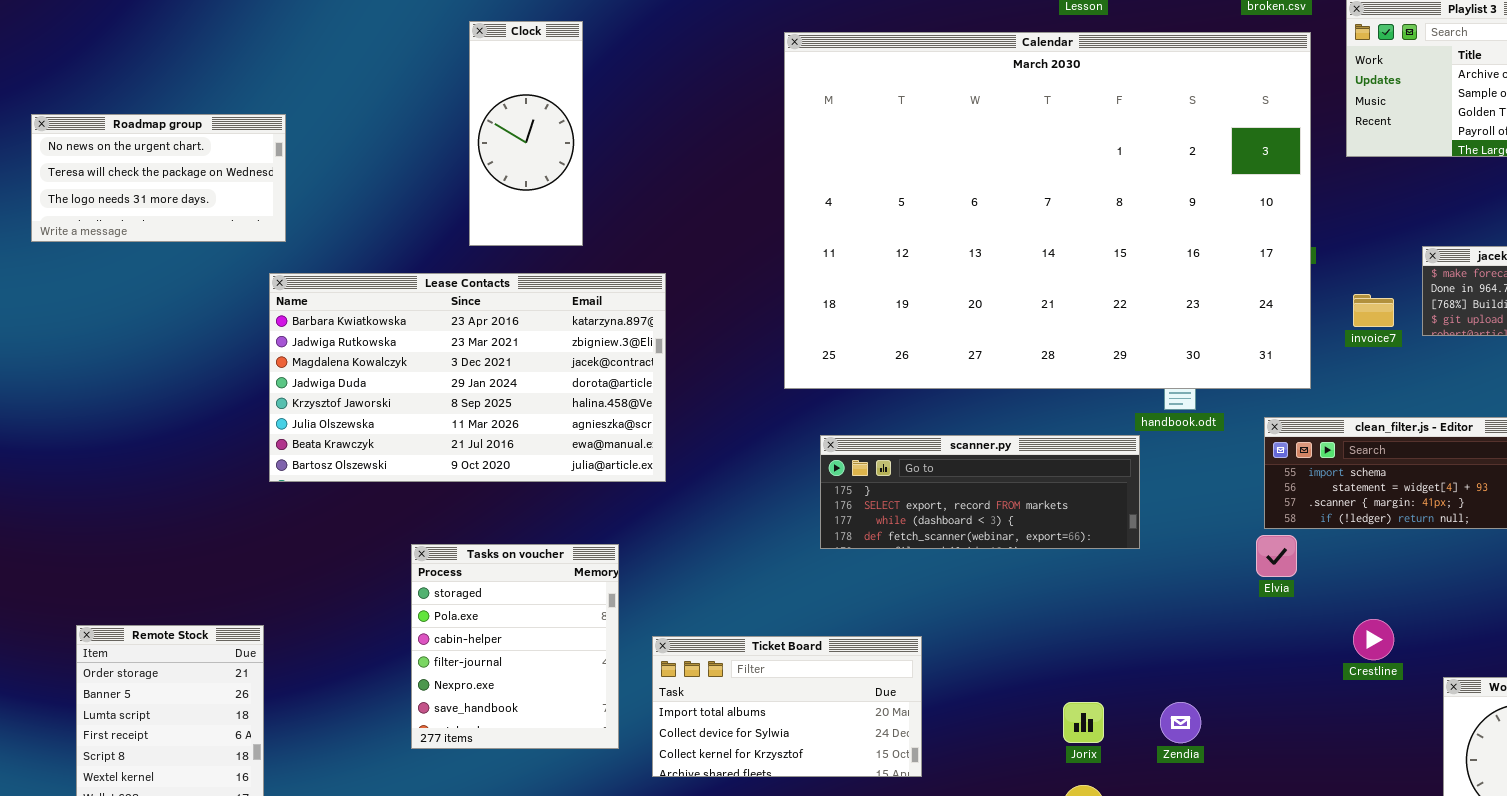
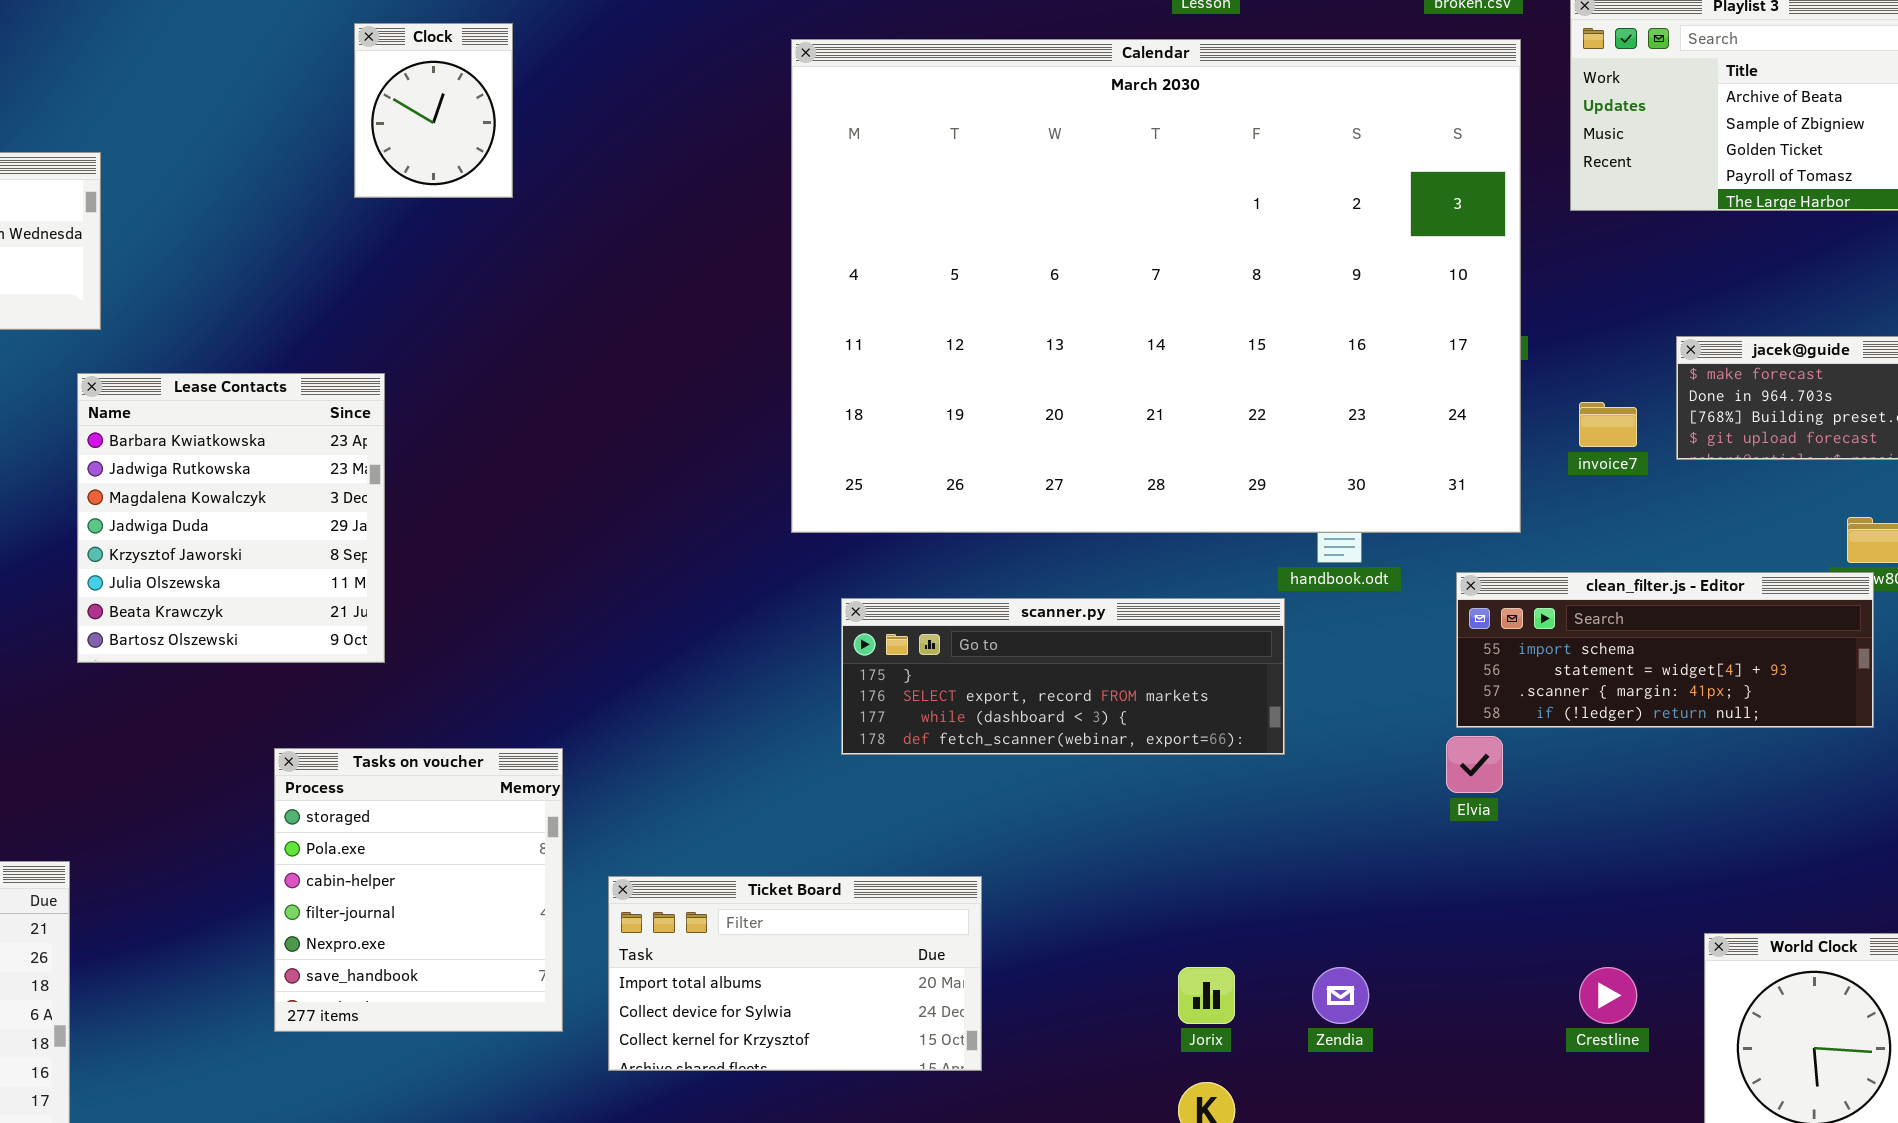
Clock: [469,21,583,246] -> [354,23,513,198], resized
Lease Contacts: [269,273,666,482] -> [77,373,385,663], resized
Crestline: [1353,619,1394,660] -> [1579,967,1637,1024], moved

